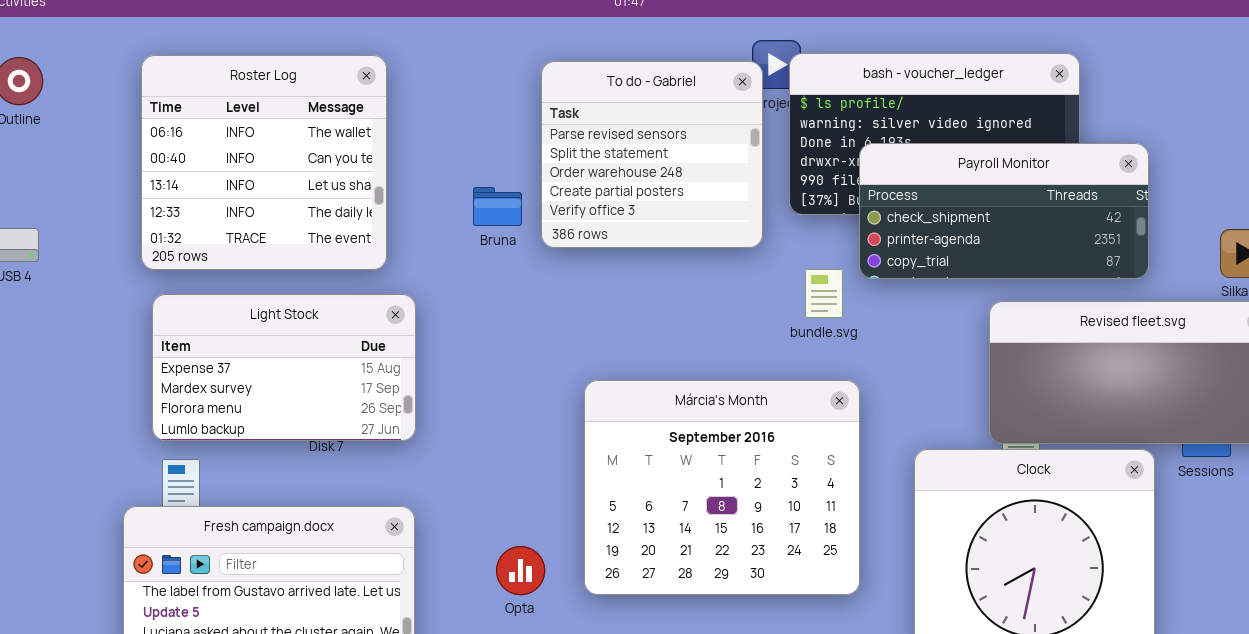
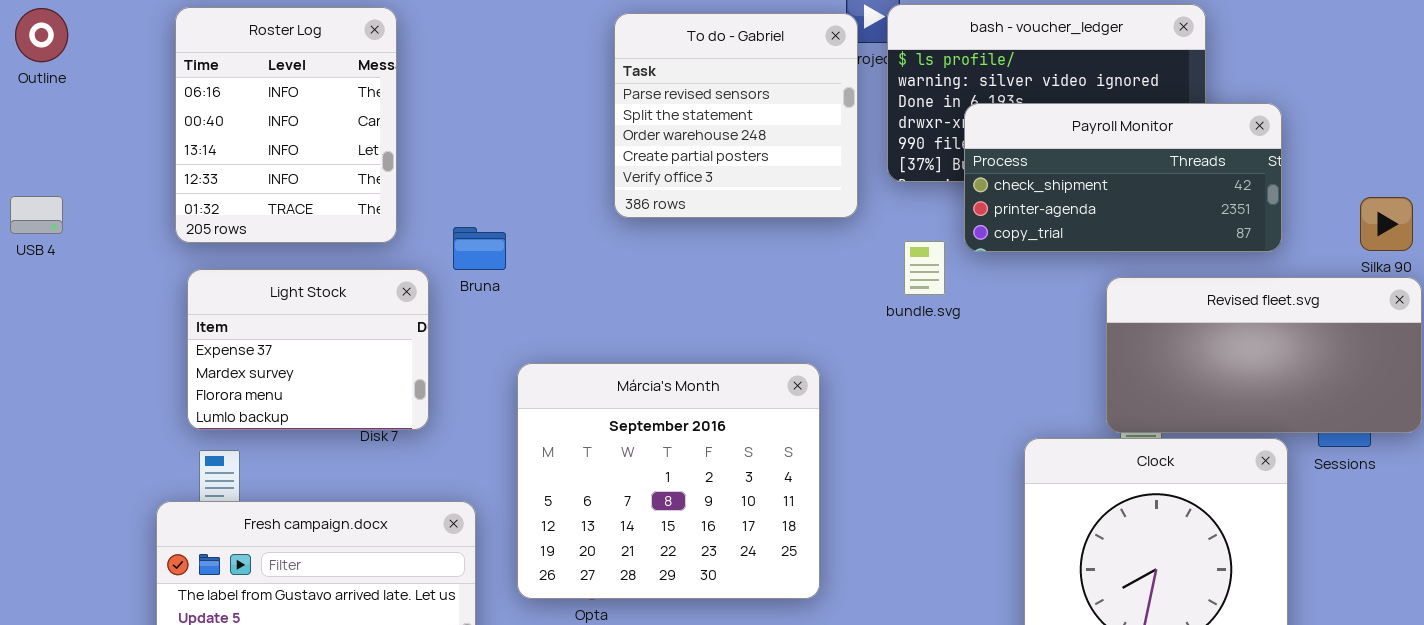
Roster Log: [141,55,387,270] -> [175,7,397,243], resized
Bruna: [473,187,522,226] -> [453,227,506,270], moved
Light Stock: [152,294,416,441] -> [187,269,429,430], resized
Márcia's Month: [584,380,860,595] -> [517,363,820,599], moved

